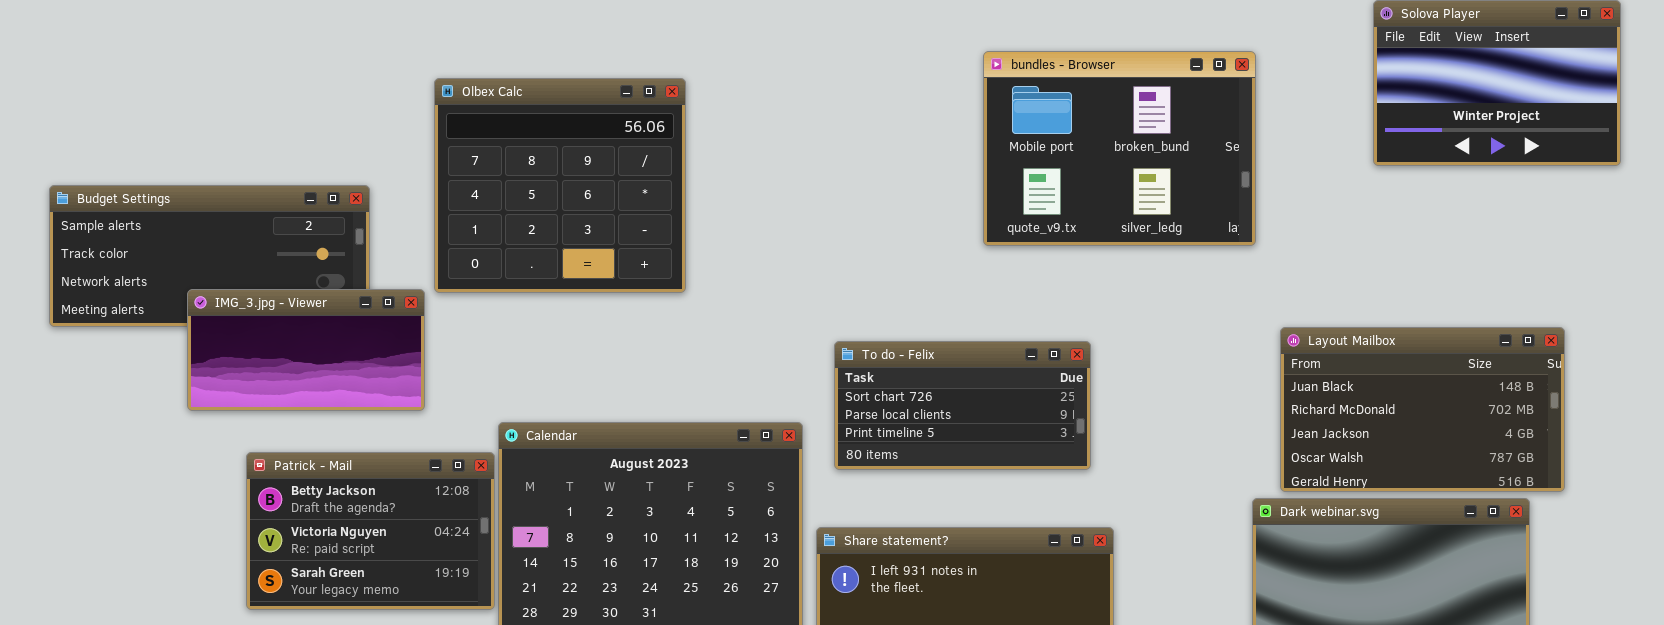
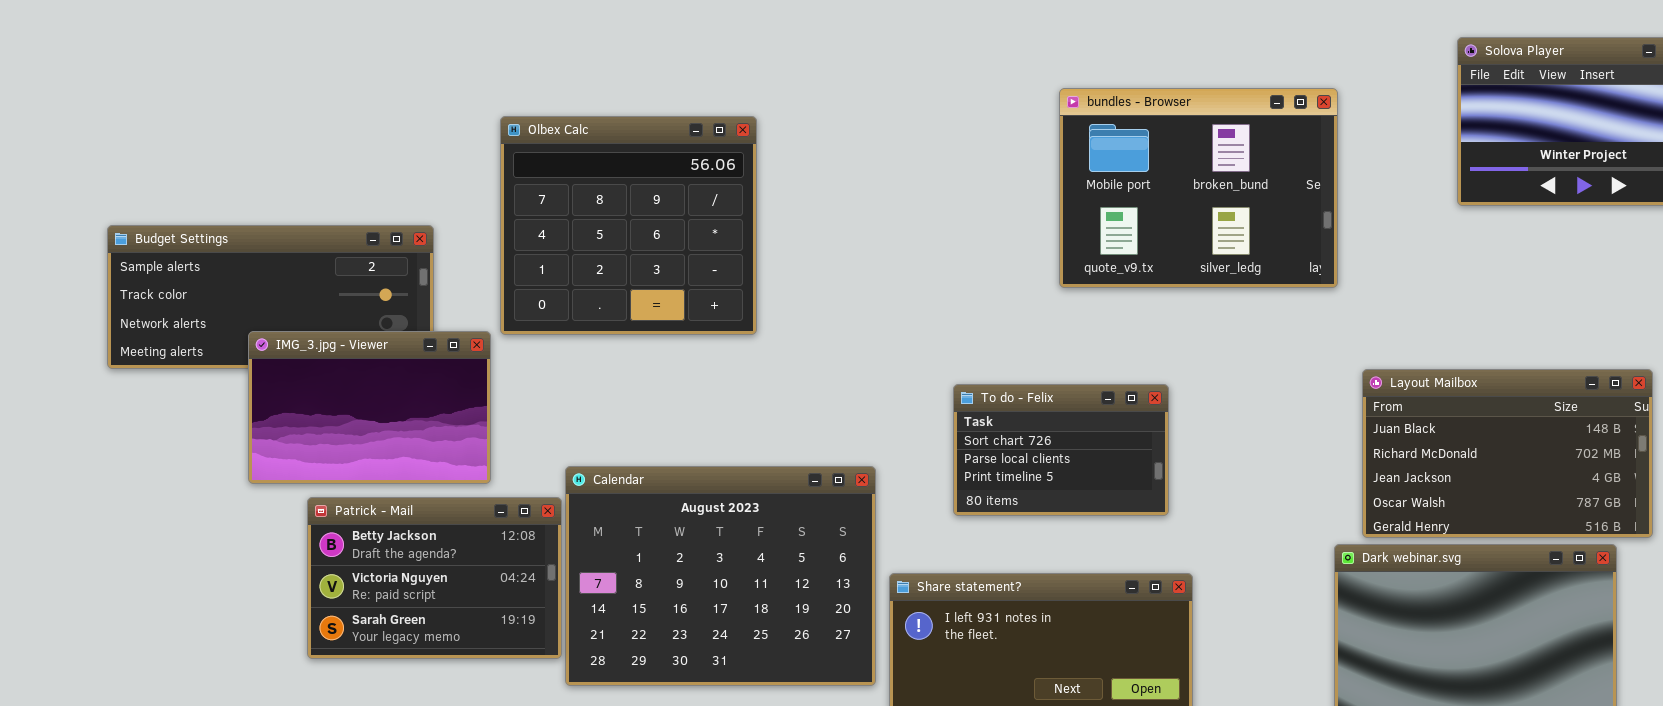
IMG_3.jpg - Viewer: [187,289,425,411] -> [248,331,491,484], resized
To do - Felix: [834,341,1091,470] -> [953,384,1169,516], resized

